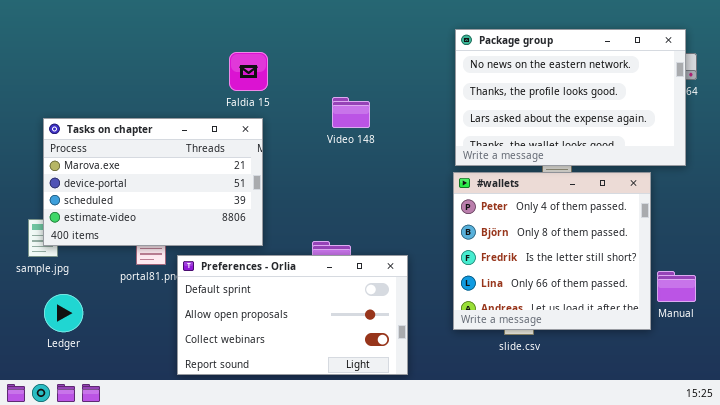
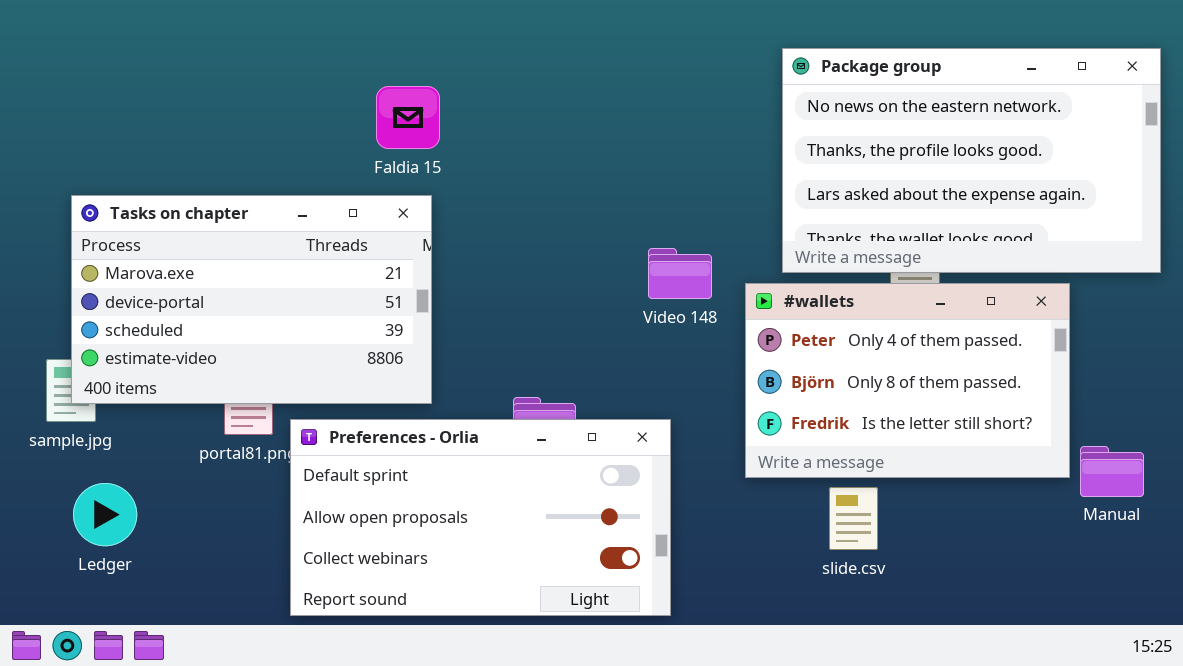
Package group: [455,29,686,166] -> [782,48,1161,273], moved
Video 148: [332,97,370,128] -> [648,248,712,299], moved
#wallets: [453,172,651,330] -> [745,283,1070,478], resized

